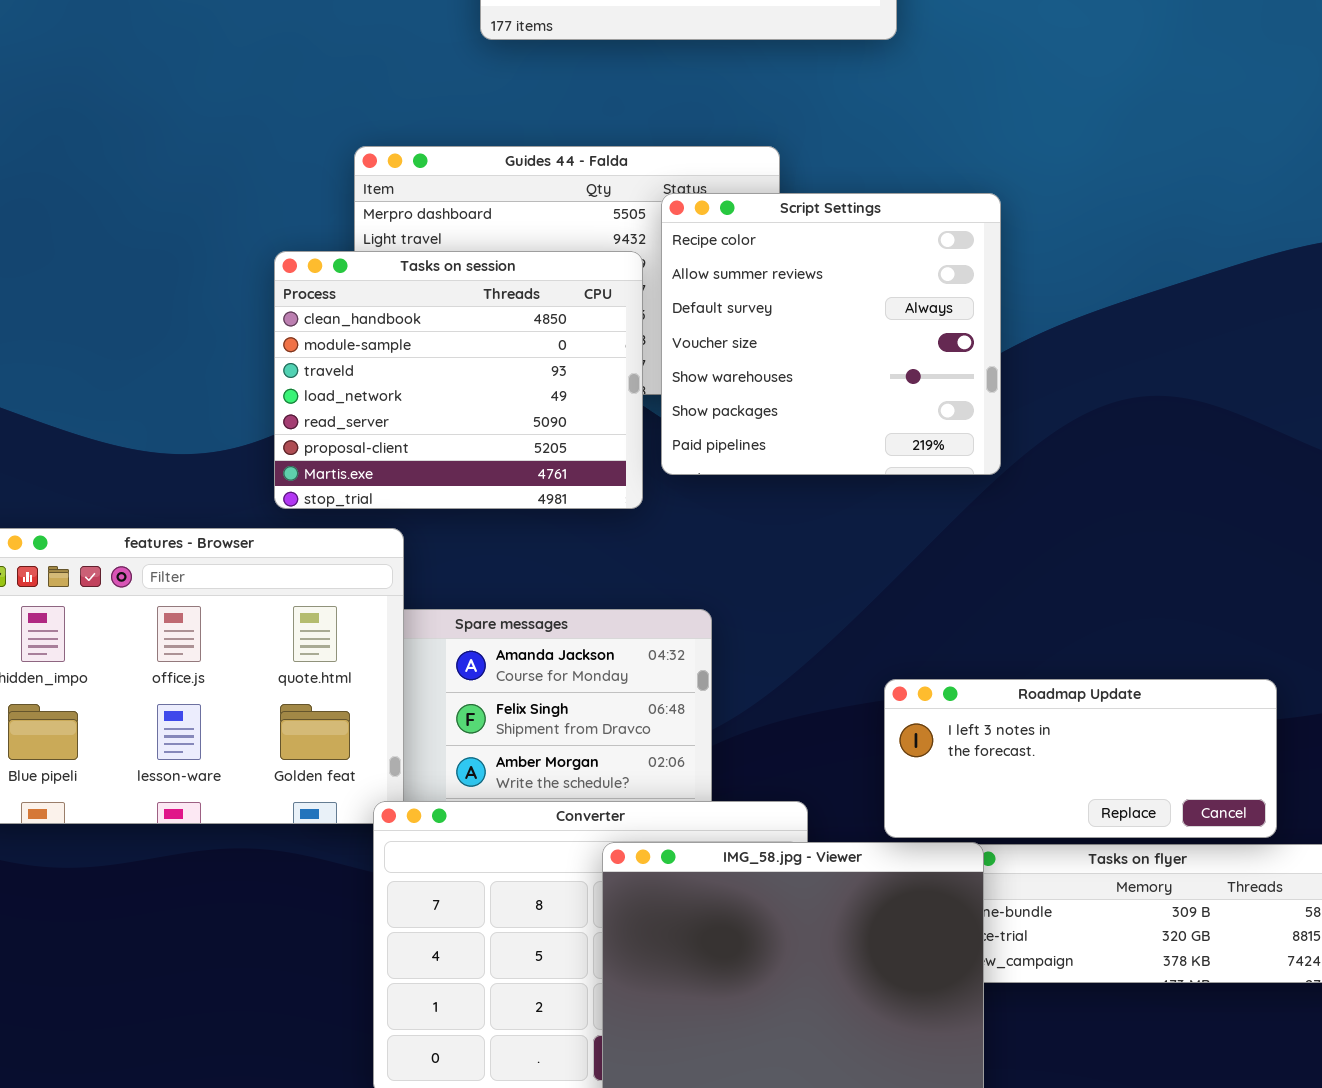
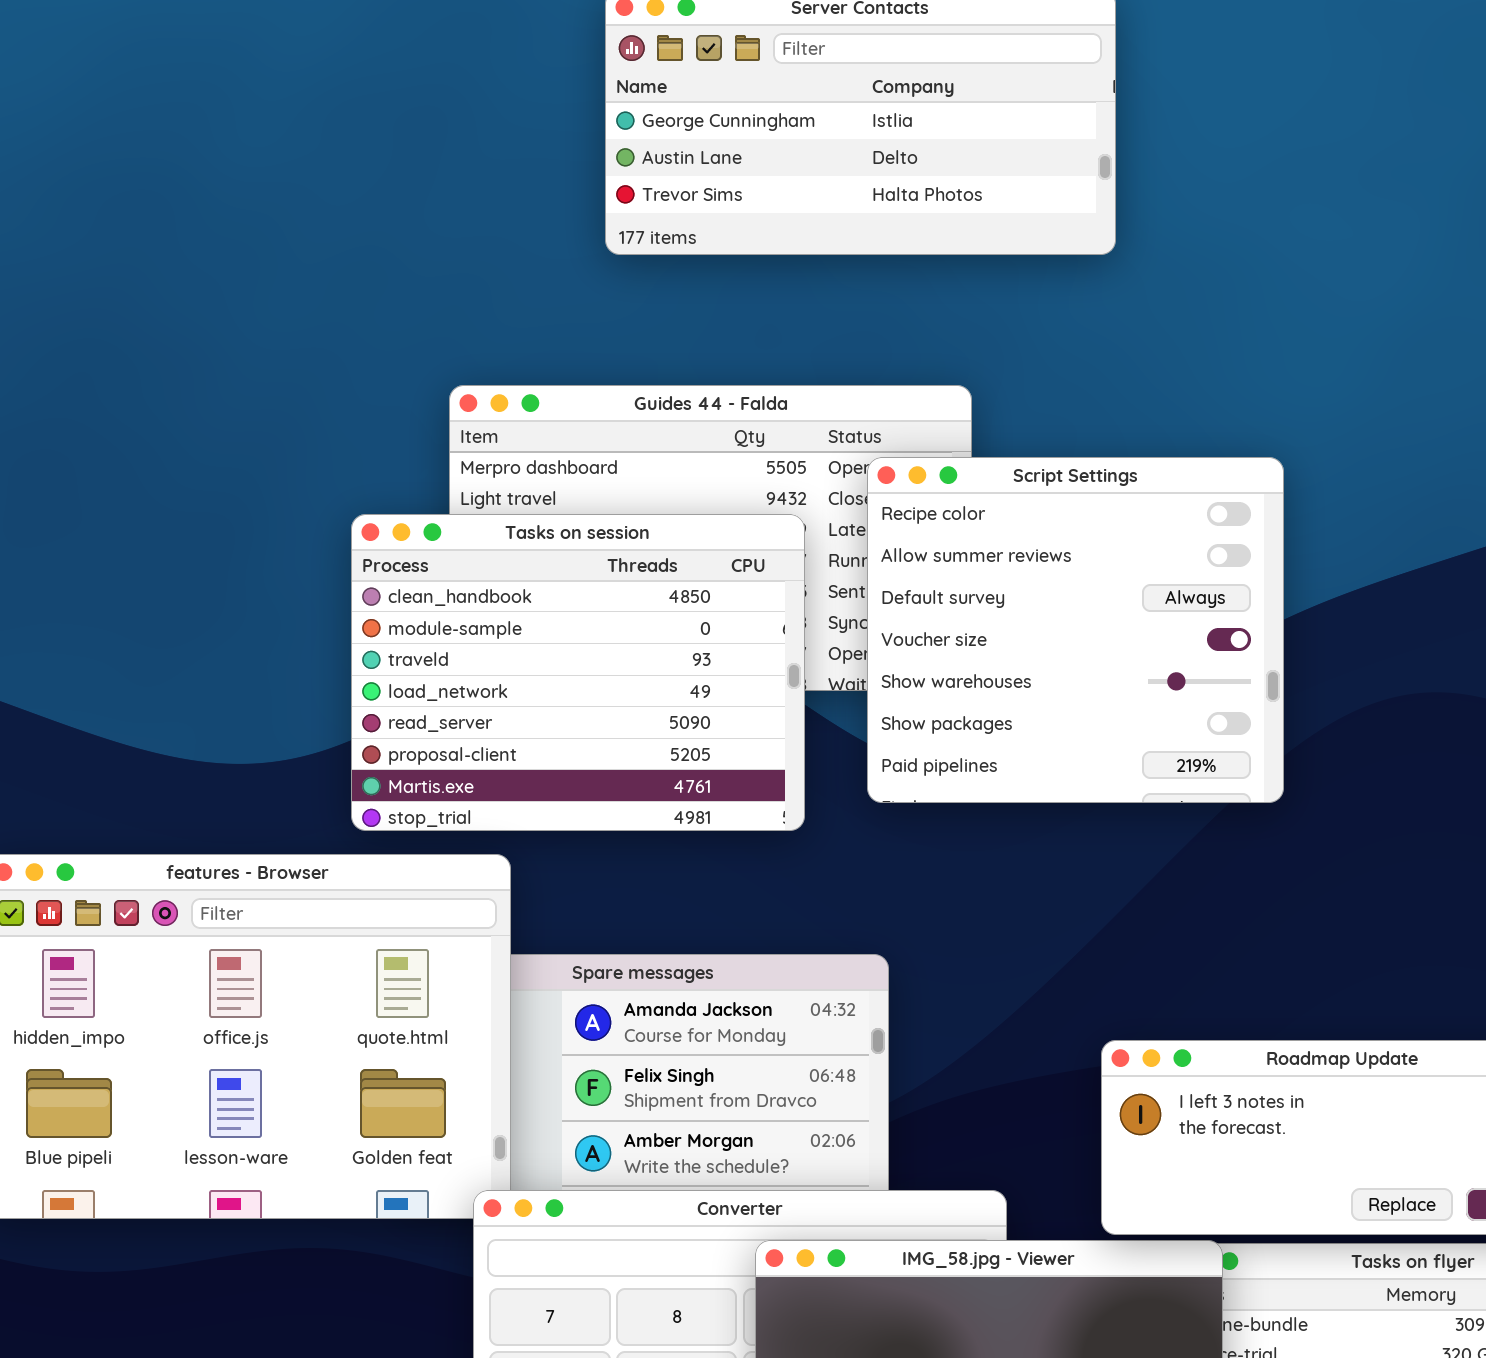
Script Settings: [661,193,1001,475] -> [867,457,1284,803], moved

